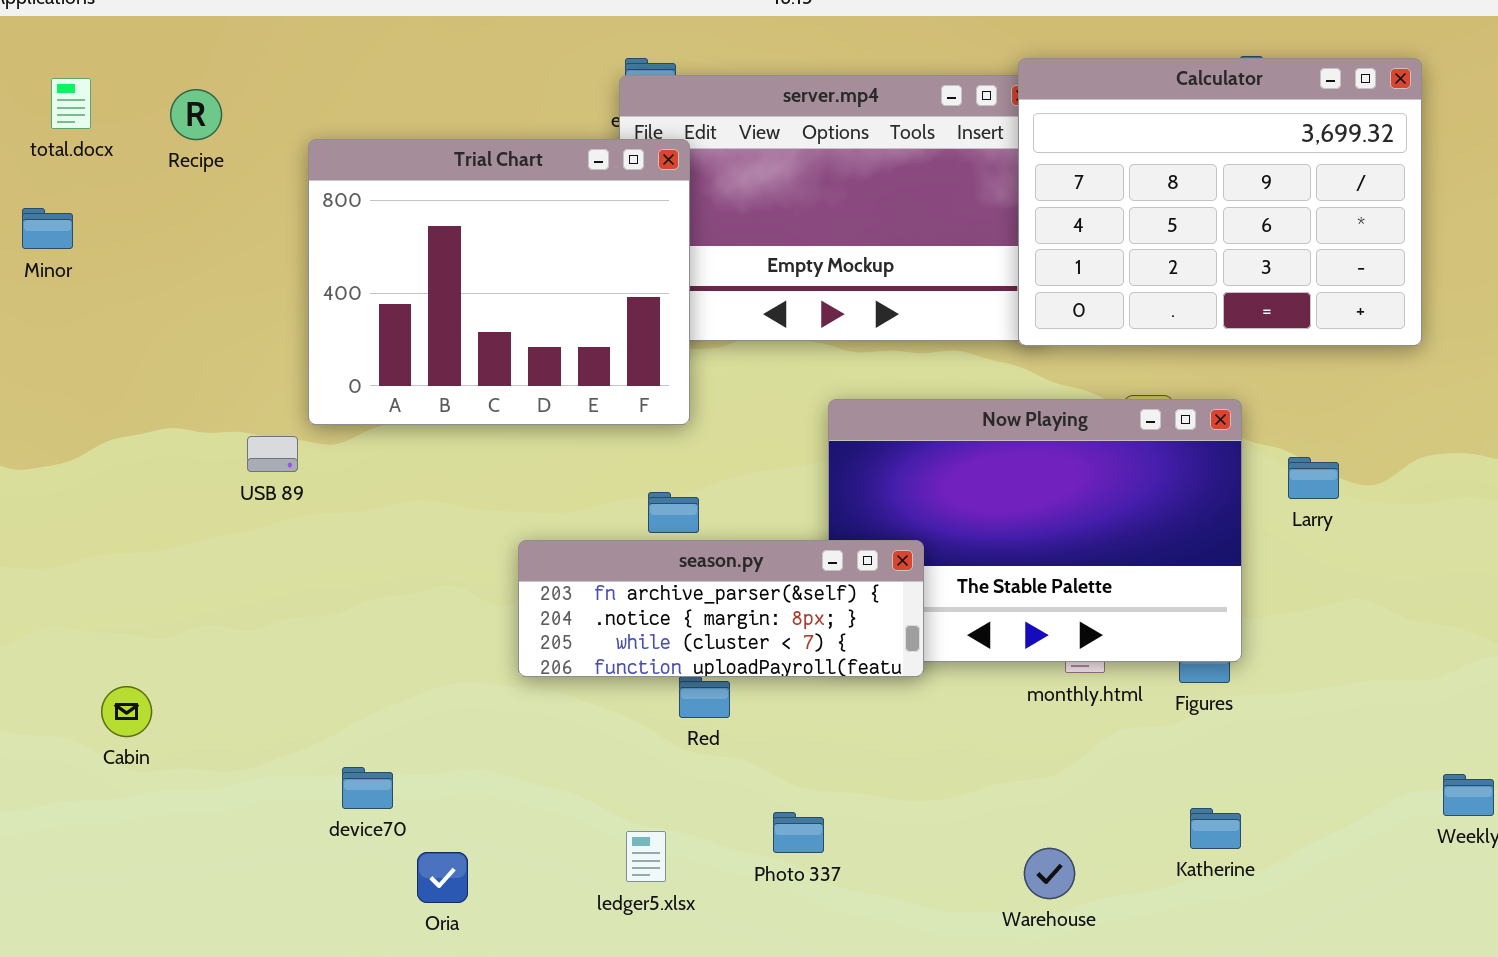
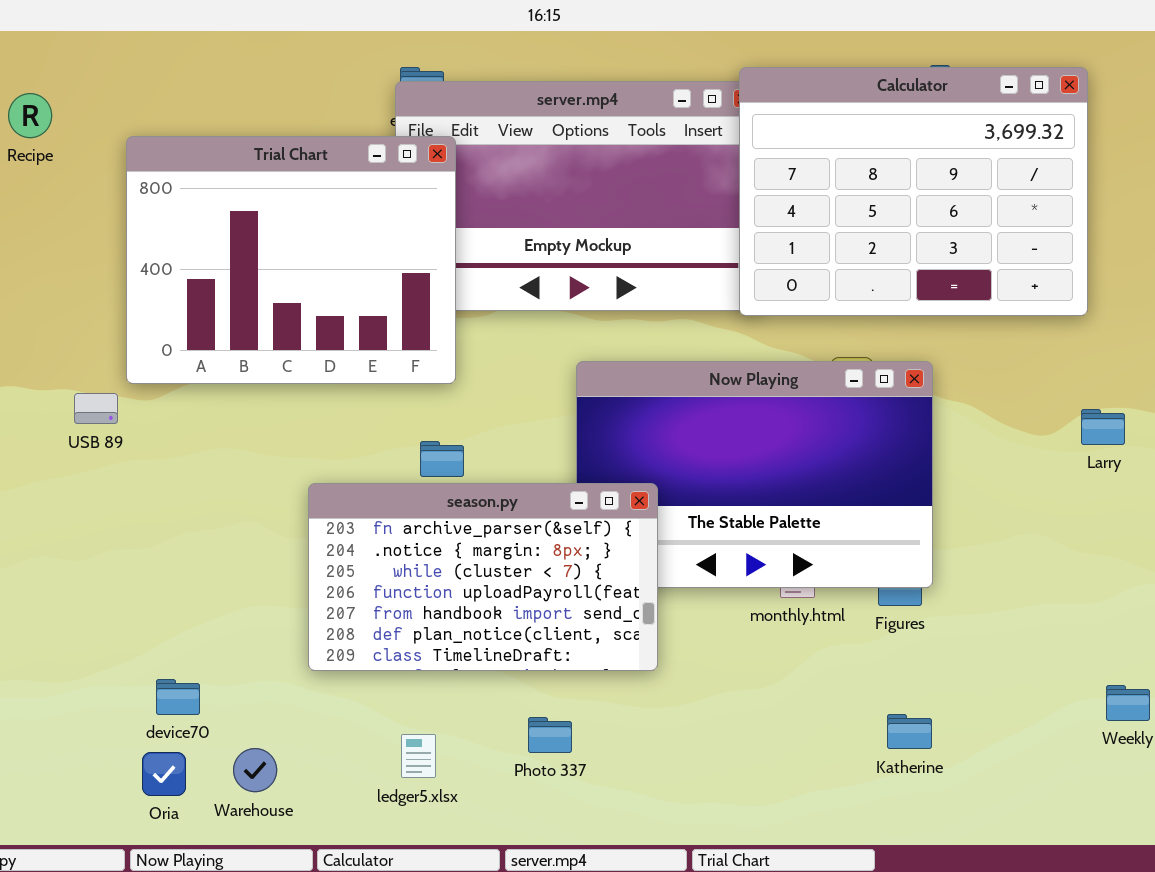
Larry: [1288,457,1339,499] -> [1081,409,1125,445], moved
season.py: [518,540,924,677] -> [308,483,658,671], resized
Warehouse: [1024,848,1075,899] -> [233,748,277,792], moved
Oria: [417,852,468,903] -> [142,752,186,796], moved

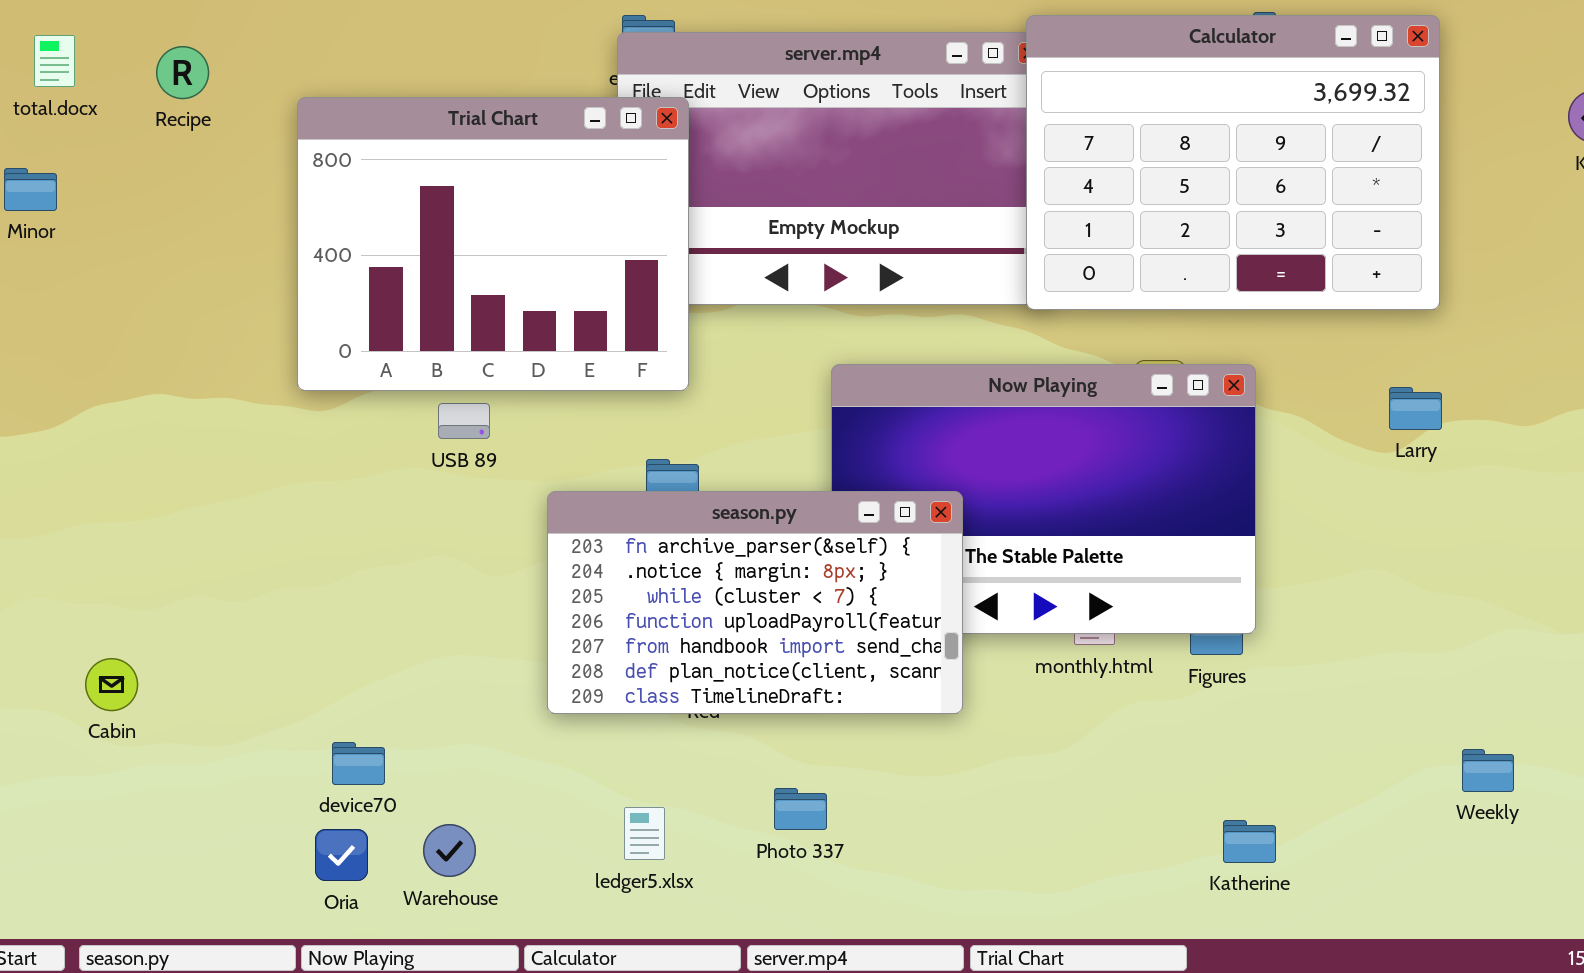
USB 89: [74,393,118,424] -> [438,403,490,439], moved
Larry: [1081,409,1125,445] -> [1389,387,1442,430], moved
season.py: [308,483,658,671] -> [547,491,963,714], moved
Katherine: [887,714,932,749] -> [1223,820,1276,863], moved

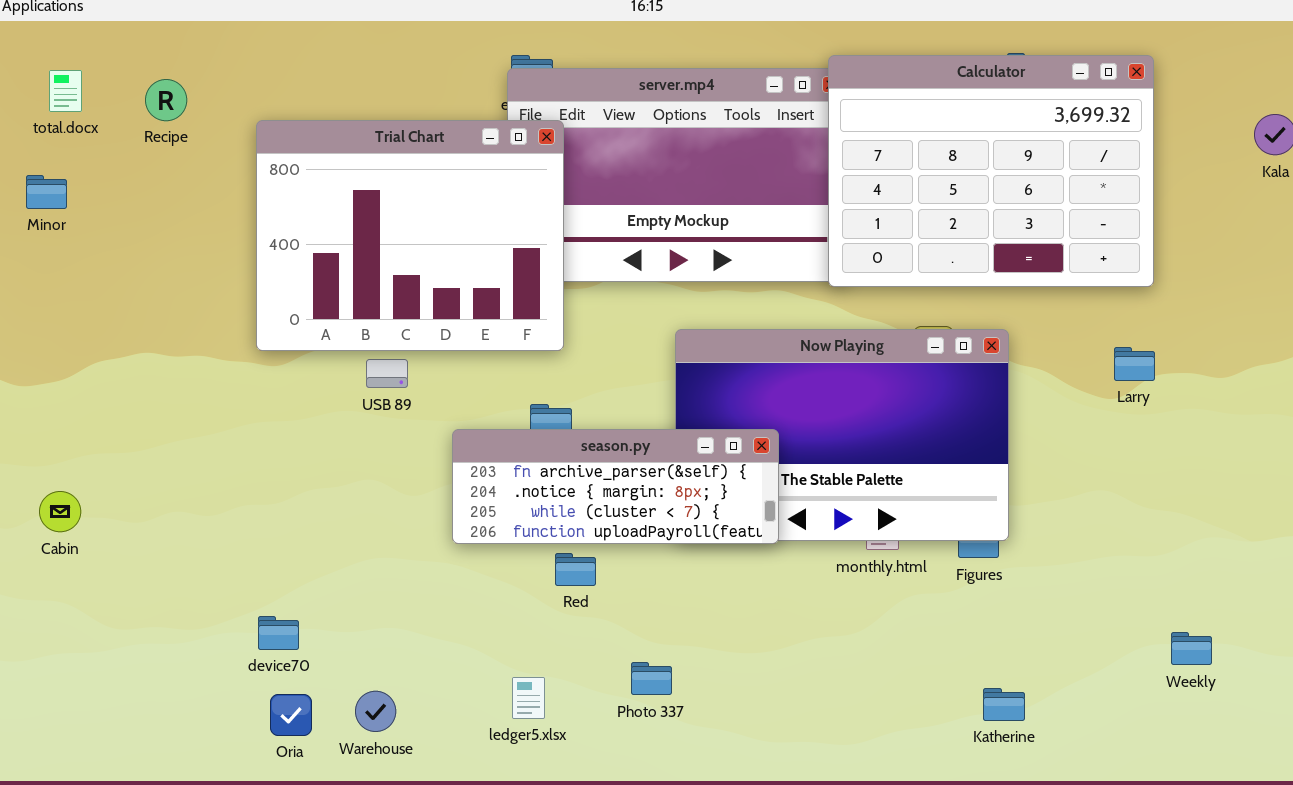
season.py: [547,491,963,714] -> [452,429,779,544], resized
Cabin: [85,658,138,711] -> [39,491,81,532], moved
device70: [332,742,385,785] -> [258,616,299,650], moved

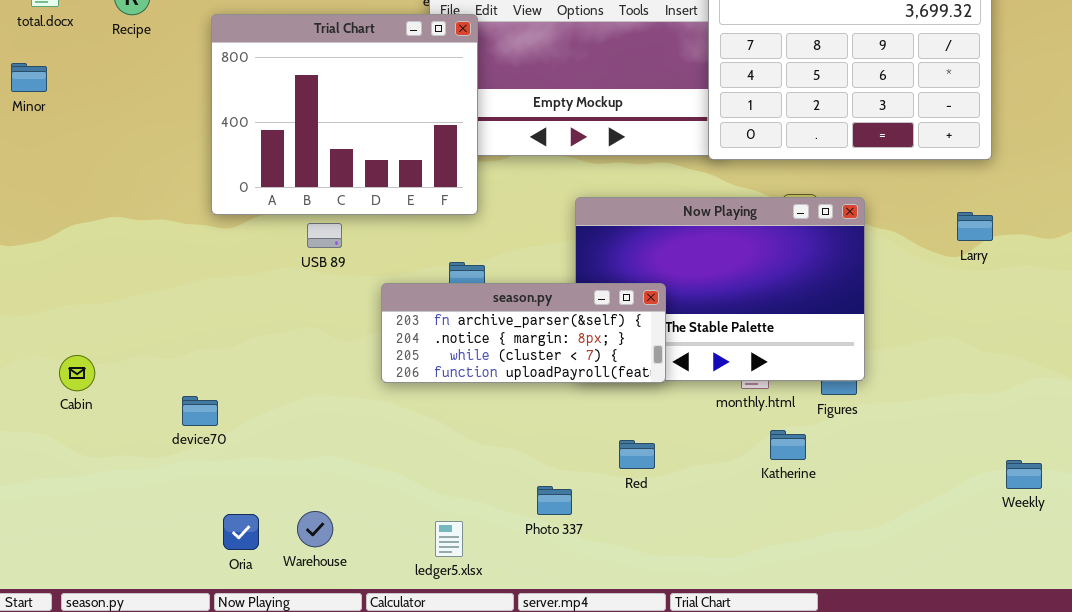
Cabin: [39,491,81,532] -> [59,355,95,391], moved
Red: [555,553,596,586] -> [619,440,655,469], moved
device70: [258,616,299,650] -> [182,396,218,426], moved
ledger5.xlsx: [512,677,545,719] -> [435,521,463,557], moved
Katherine: [983,688,1025,721] -> [770,430,806,460], moved

